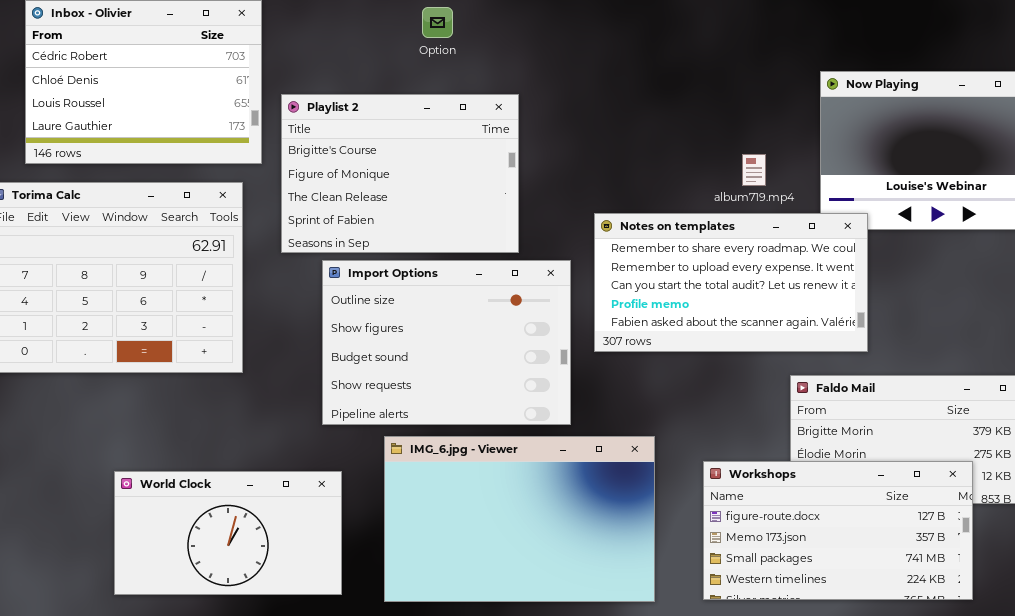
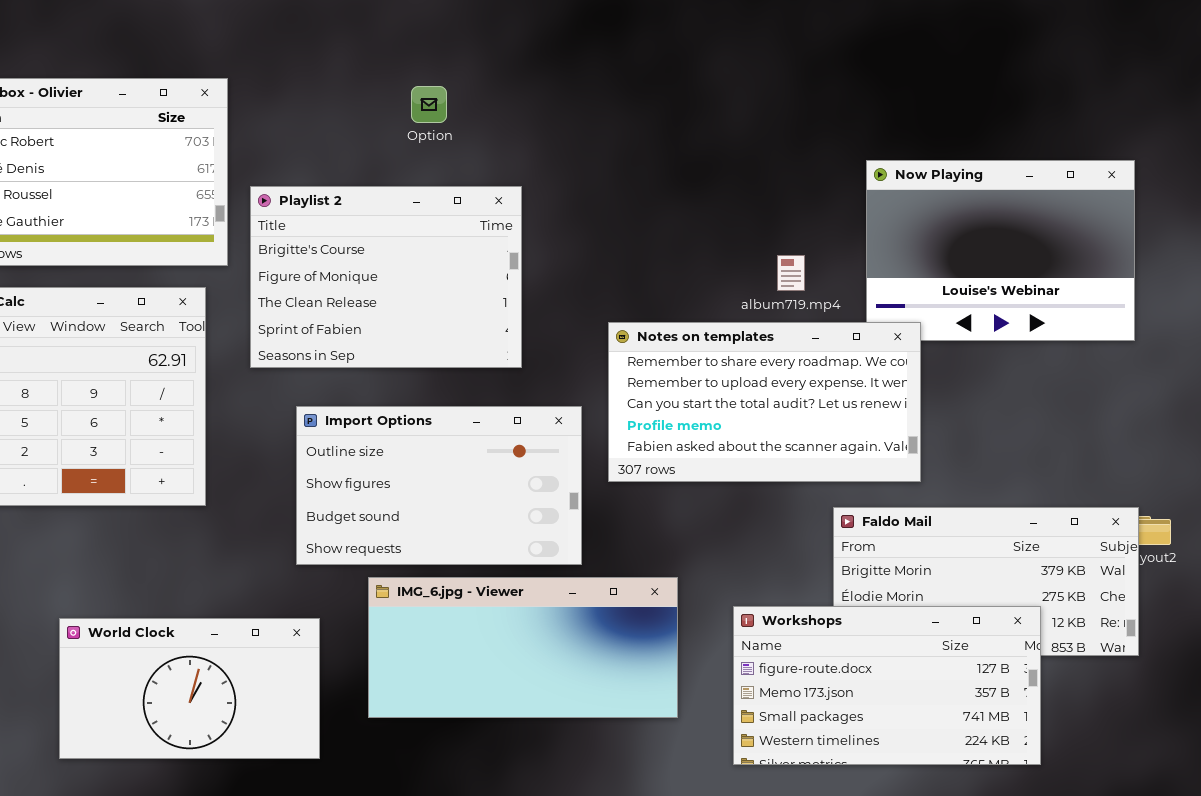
Import Options: [322,260,571,425] -> [296,406,582,565], resized
IMG_6.jpg - Viewer: [384,436,655,602] -> [368,577,678,718], resized

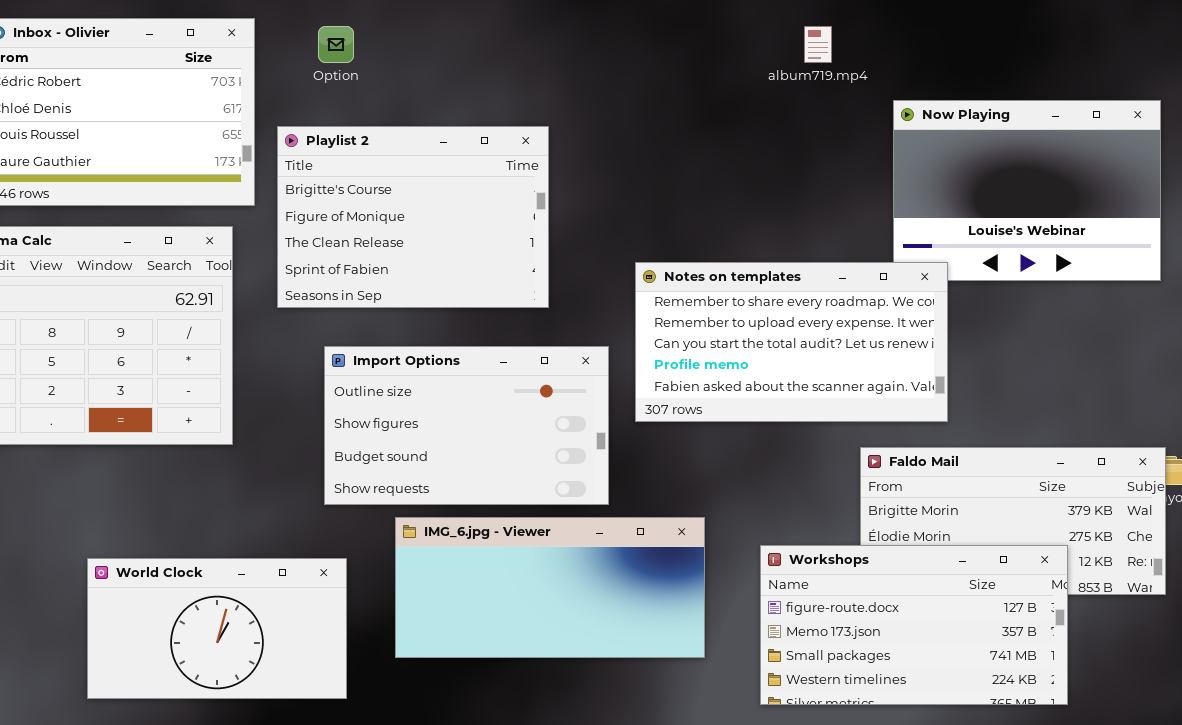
Option: [411,86,447,123] -> [318,26,354,63], moved
album719.mp4: [777,255,805,291] -> [804,26,832,63], moved

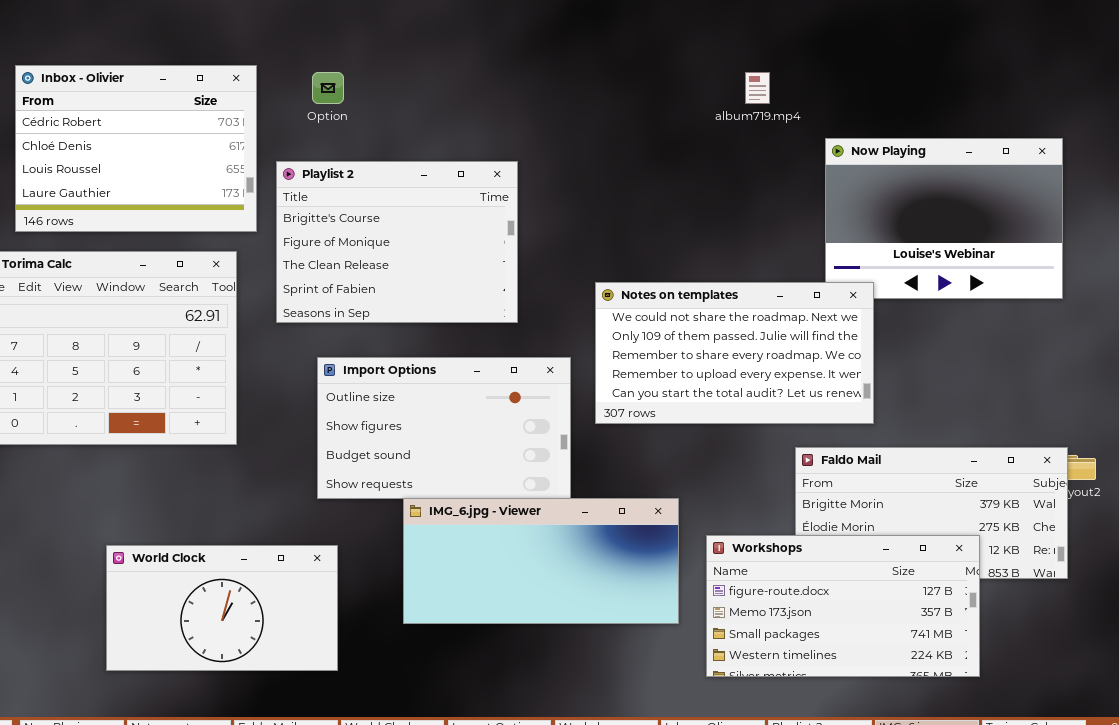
Notes on templates: [635,262,948,422] -> [595,282,874,424], scrolled up 2 rows
IMG_6.jpg - Viewer: [395,517,705,658] -> [403,498,679,624], moved

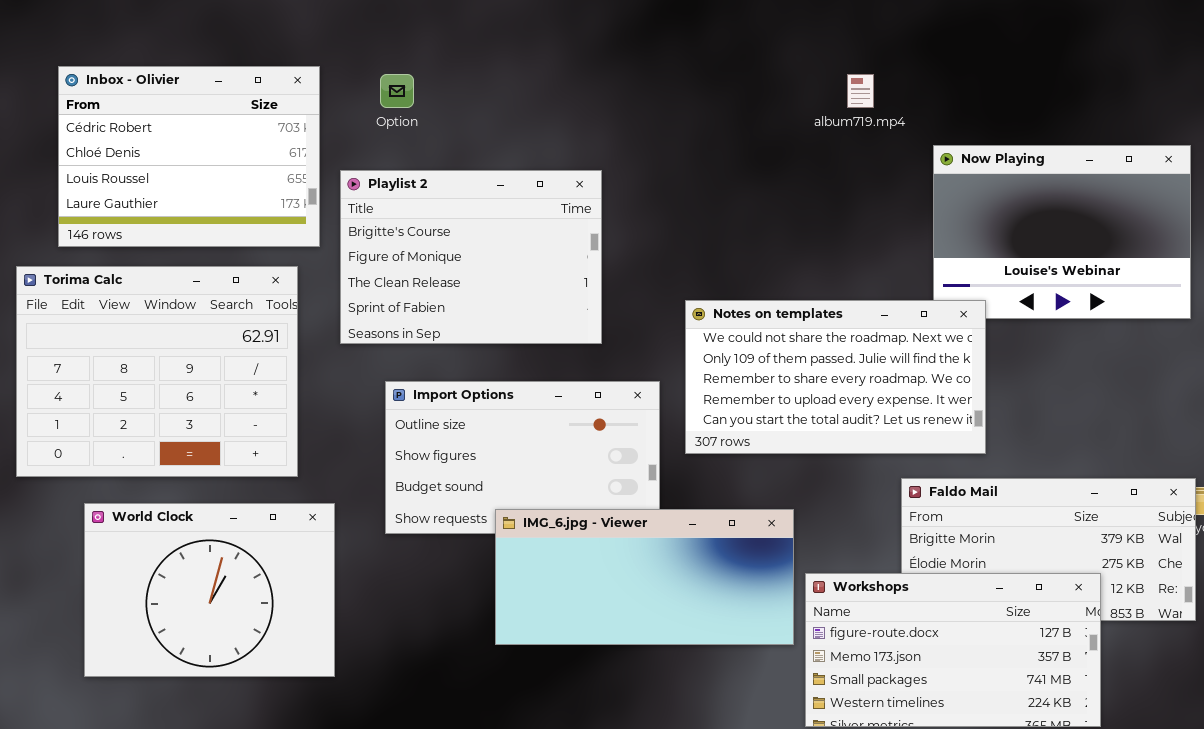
IMG_6.jpg - Viewer: [403,498,679,624] -> [495,509,794,645], moved
World Clock: [106,545,338,671] -> [84,503,335,677], moved, resized

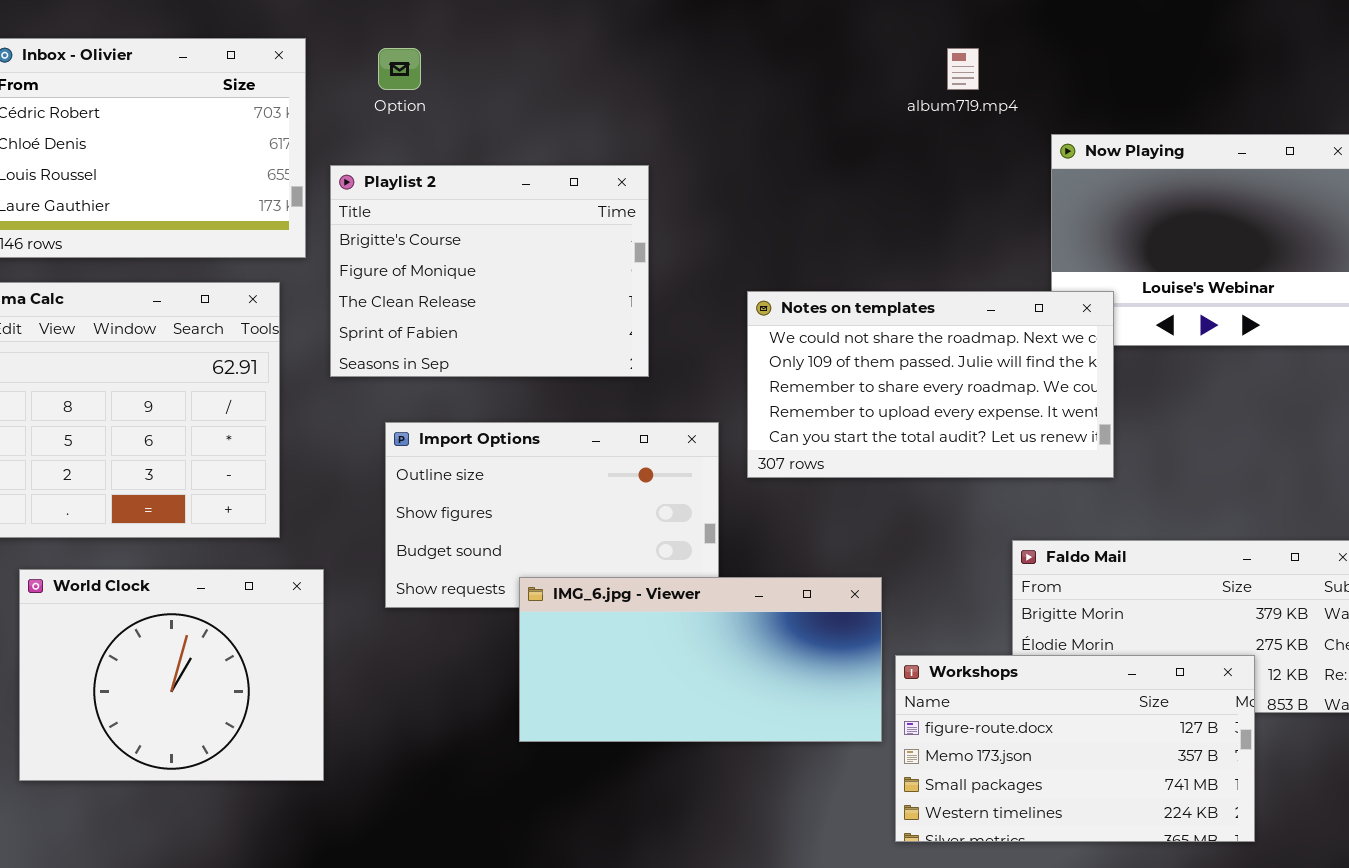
Notes on templates: [685,300,986,454] -> [747,291,1114,478], moved

